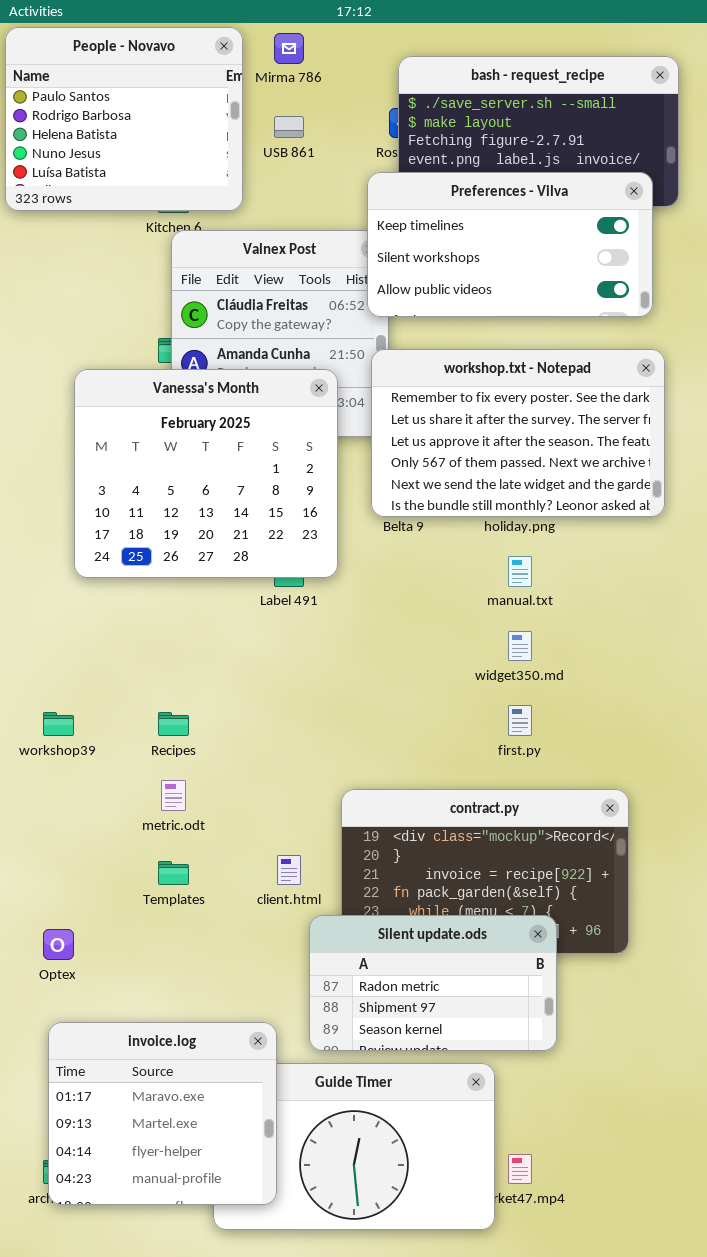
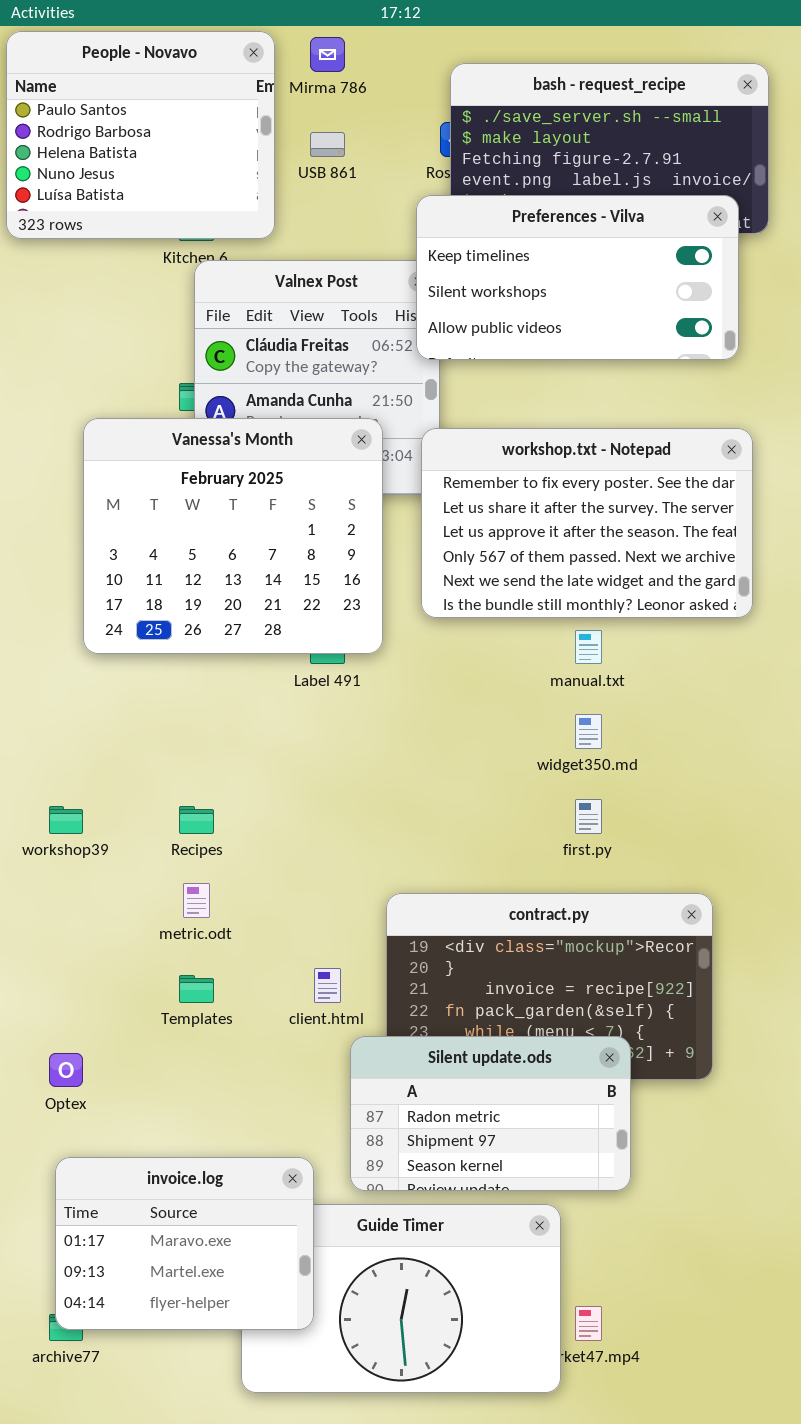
workshop.txt - Notepad: [371,349,665,517] -> [421,428,753,618], moved
invoice.log: [48,1022,277,1205] -> [55,1157,314,1330], resized

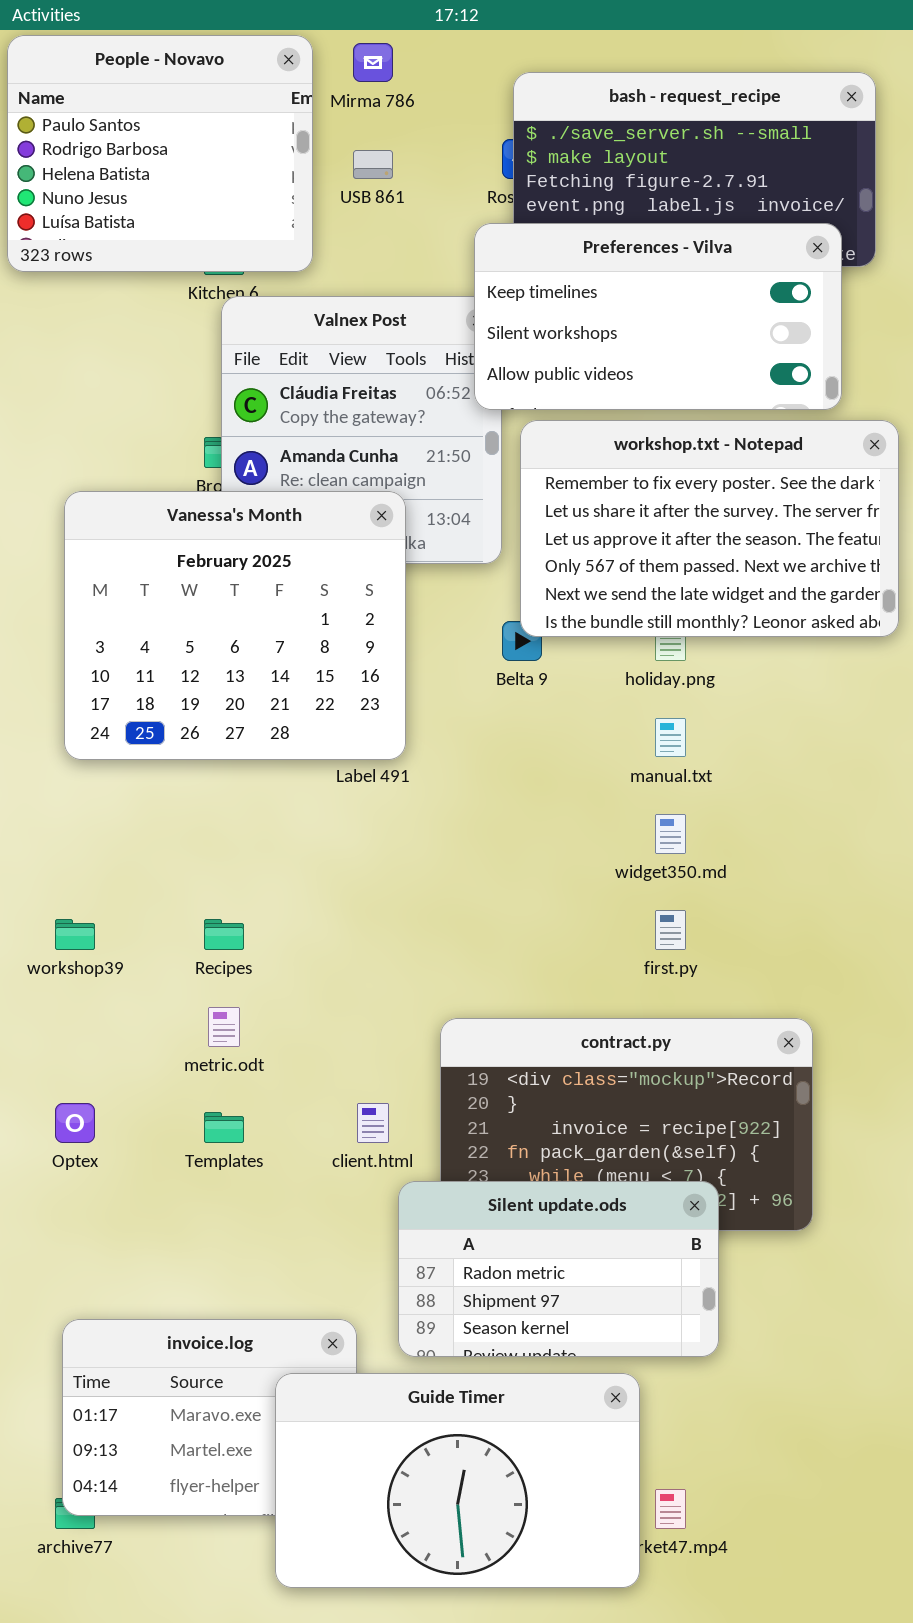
Vanessa's Month: [83,418,383,654] -> [64,491,406,760], moved
workshop.txt - Notepad: [421,428,753,618] -> [520,420,899,637], moved
Optex: [49,1053,83,1087] -> [55,1103,95,1143], moved
Guide Timer: [241,1204,561,1393] -> [275,1373,640,1588], raised

